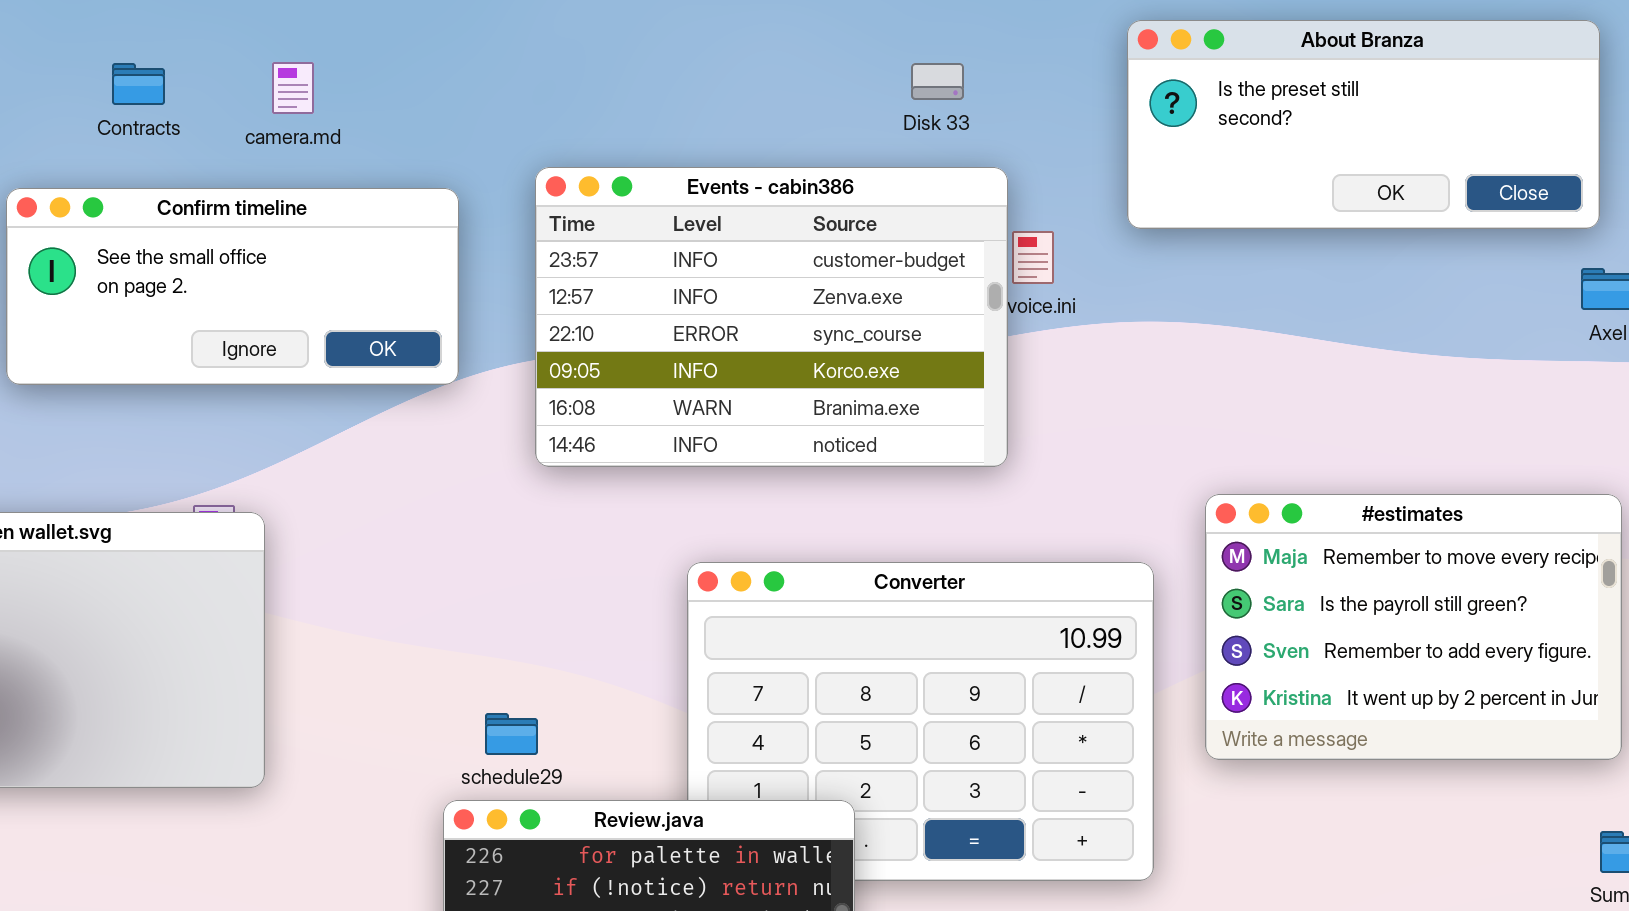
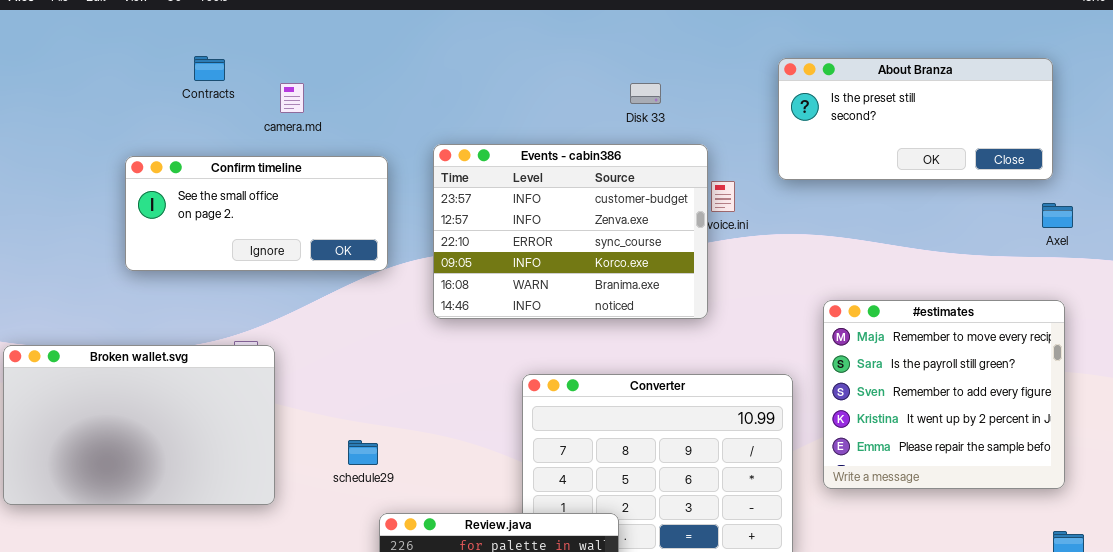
Contracts: [112,63,165,105] -> [194,56,225,81], moved
Disk 33: [911,63,964,100] -> [630,83,661,104], moved
#estimates: [1205,494,1622,760] -> [823,300,1065,489], resized
schedule29: [485,713,538,755] -> [348,440,378,465], moved

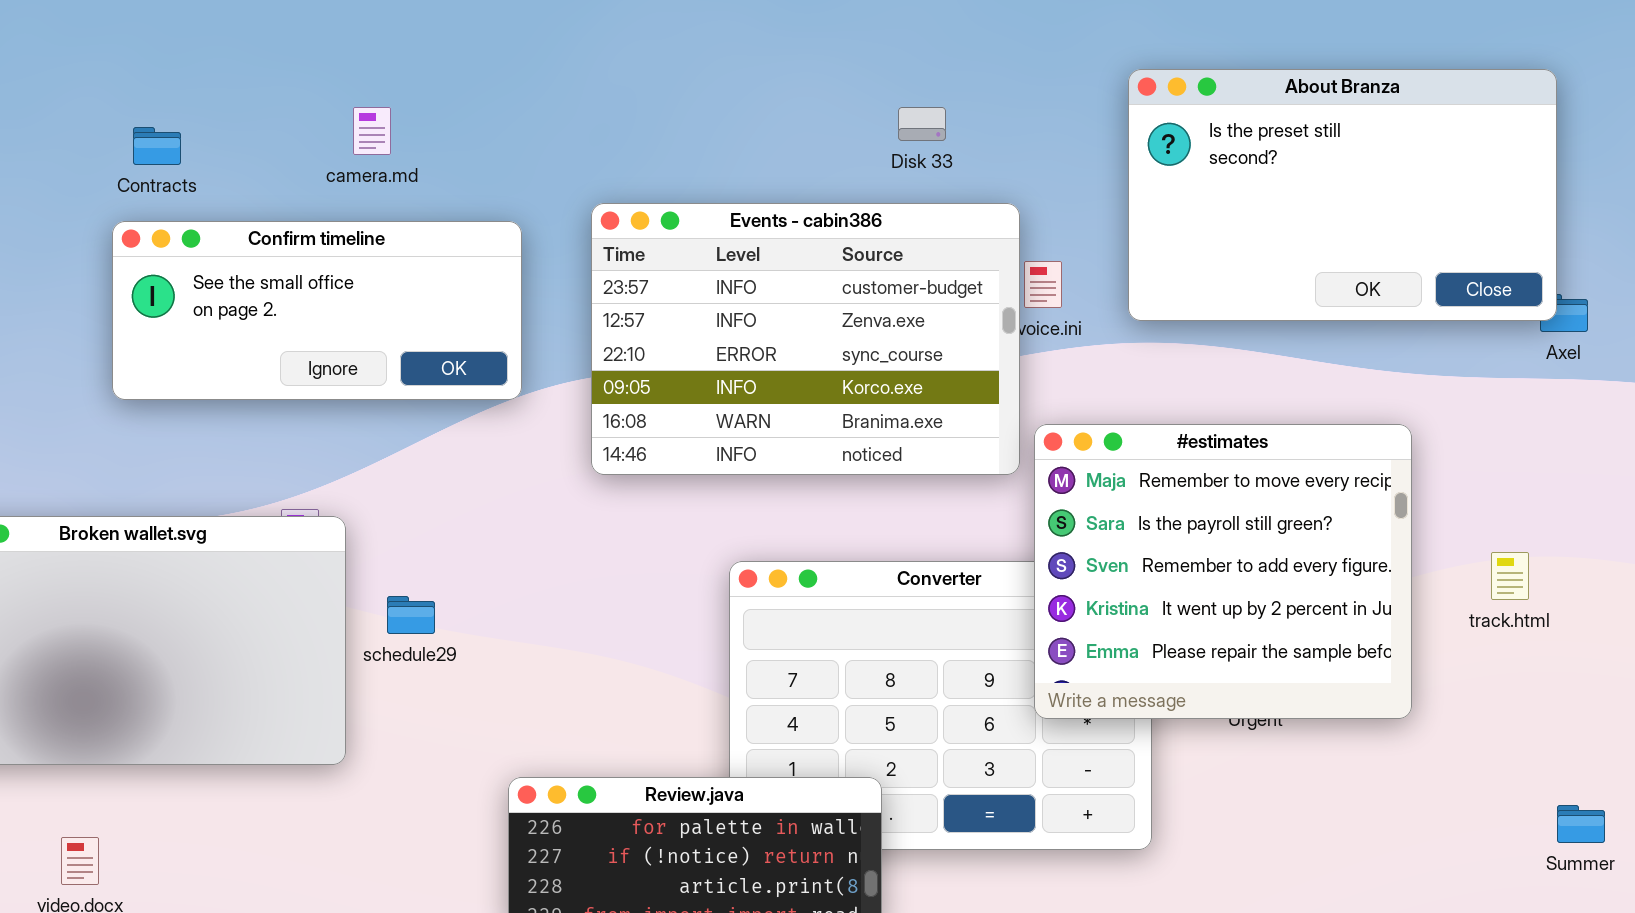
Contracts: [194,56,225,81] -> [133,127,181,165], moved
About Branza: [778,58,1053,180] -> [1128,69,1557,321], resized
#estimates: [823,300,1065,489] -> [1034,424,1412,719], moved
schedule29: [348,440,378,465] -> [387,596,435,634], moved

